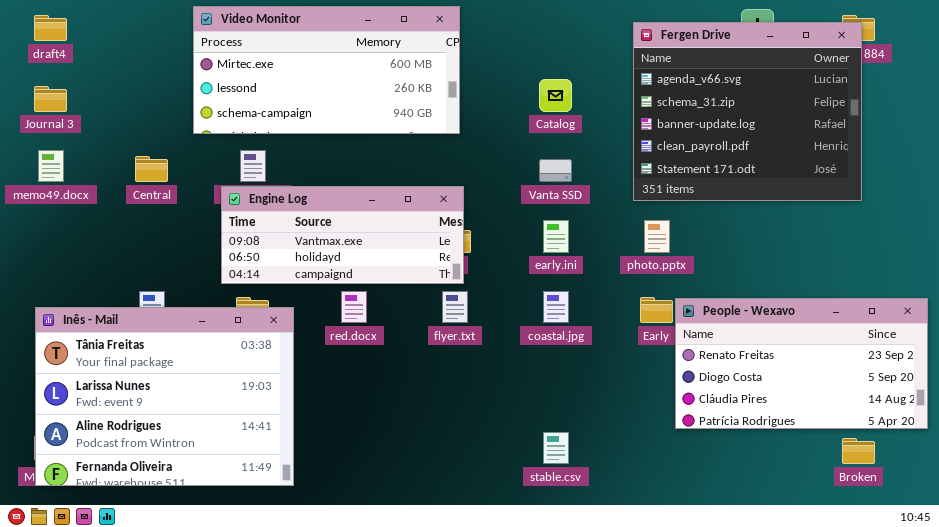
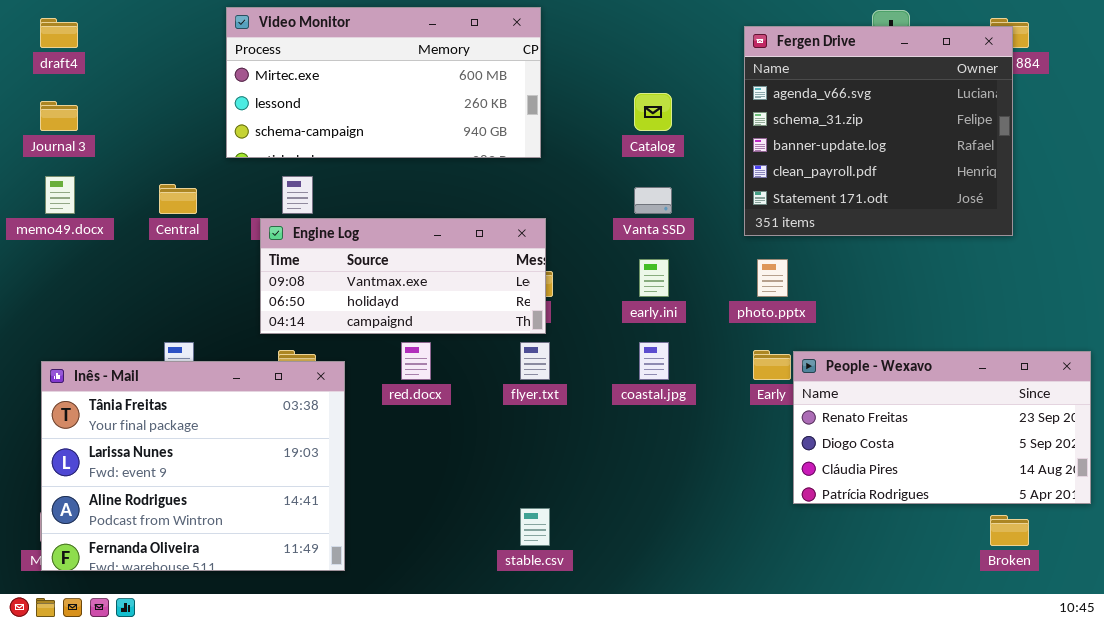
stable.csv: [543,432,569,464] -> [520,508,550,546], moved

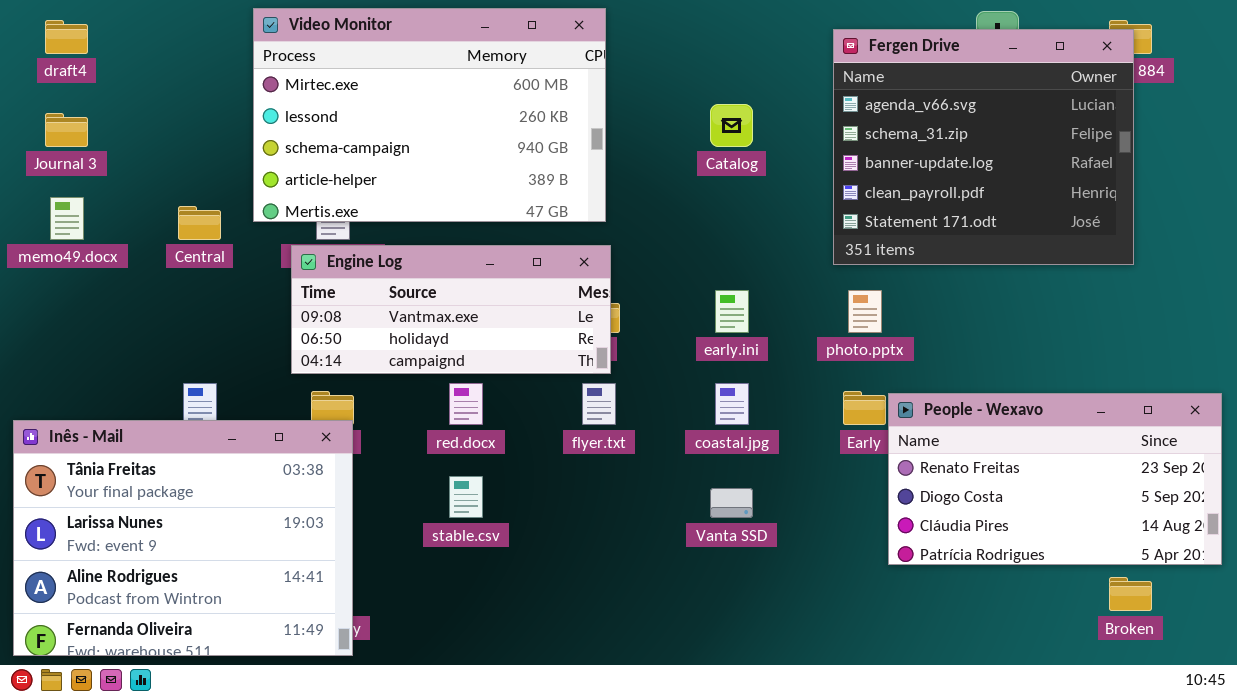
Video Monitor: [226,7,541,158] -> [253,8,606,222], resized
Vanta SSD: [634,187,672,214] -> [710,488,753,518], moved
Inês - Mail: [41,361,345,571] -> [13,420,353,656], moved
stable.csv: [520,508,550,546] -> [449,476,483,518], moved

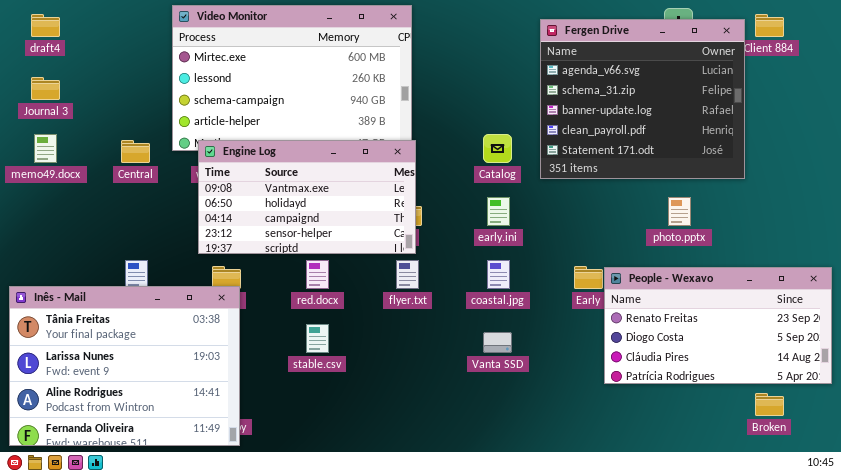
Fergen Drive: [833,29,1134,265] -> [540,19,745,179], moved
Catalog: [710,104,753,147] -> [483,134,512,163], moved
Engine Log: [291,245,611,374] -> [198,140,416,254], resized
photo.pptx: [848,290,882,333] -> [668,197,691,226], moved

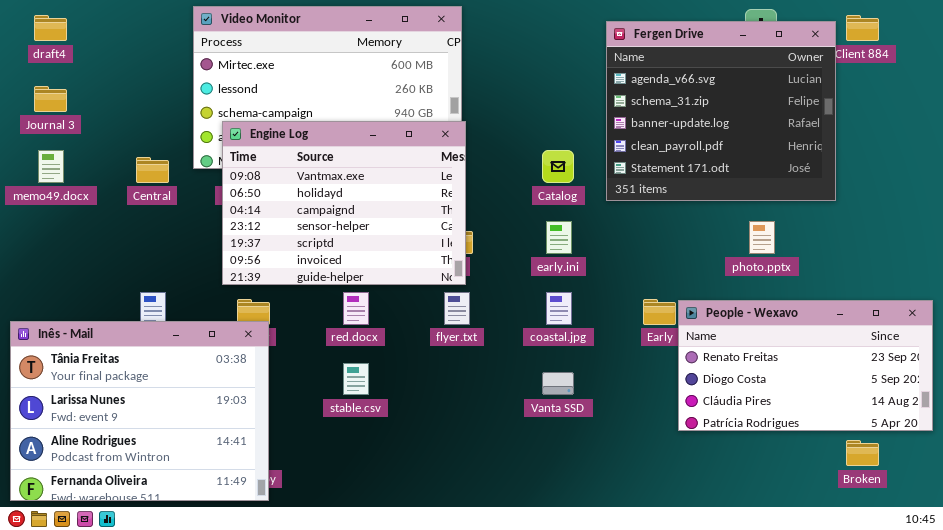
Engine Log: [198,140,416,254] -> [222,121,466,285], resized

